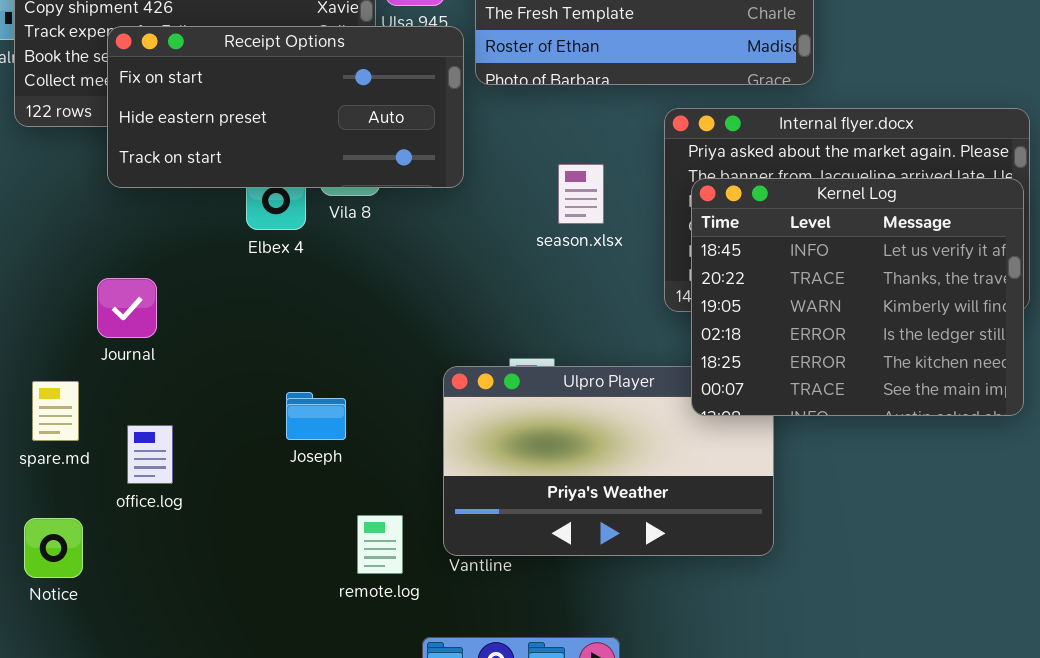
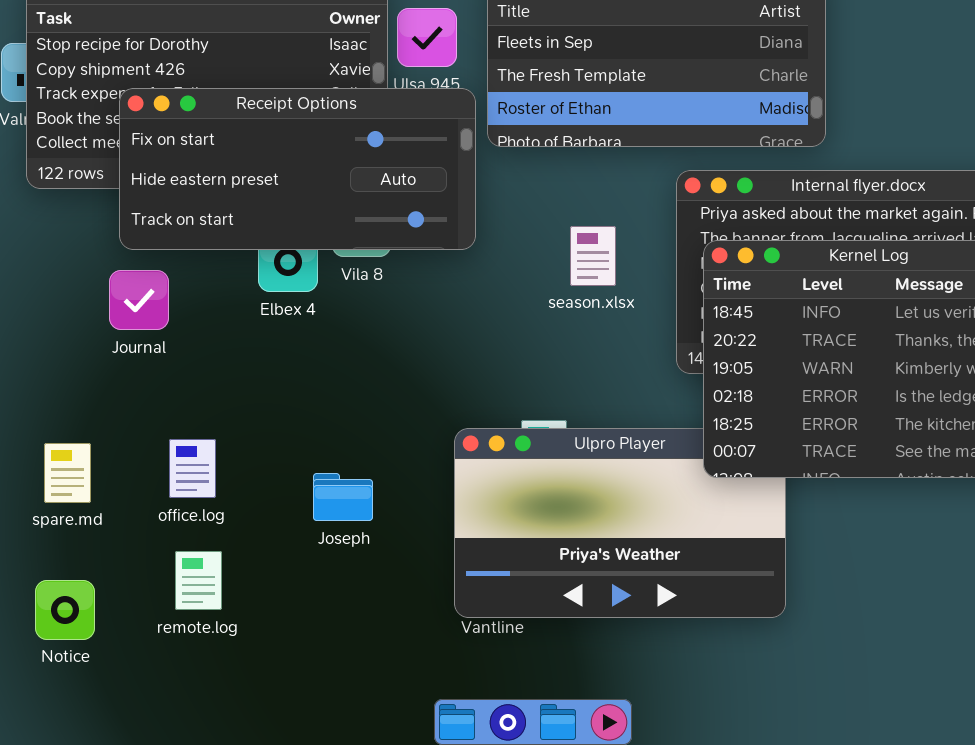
Journal: [97,278,157,338] -> [109,270,169,330], moved
Joseph: [286,392,346,440] -> [313,473,373,521], moved
office.log: [127,425,173,484] -> [169,439,216,498], moved
remote.log: [357,515,403,574] -> [175,551,222,610], moved

